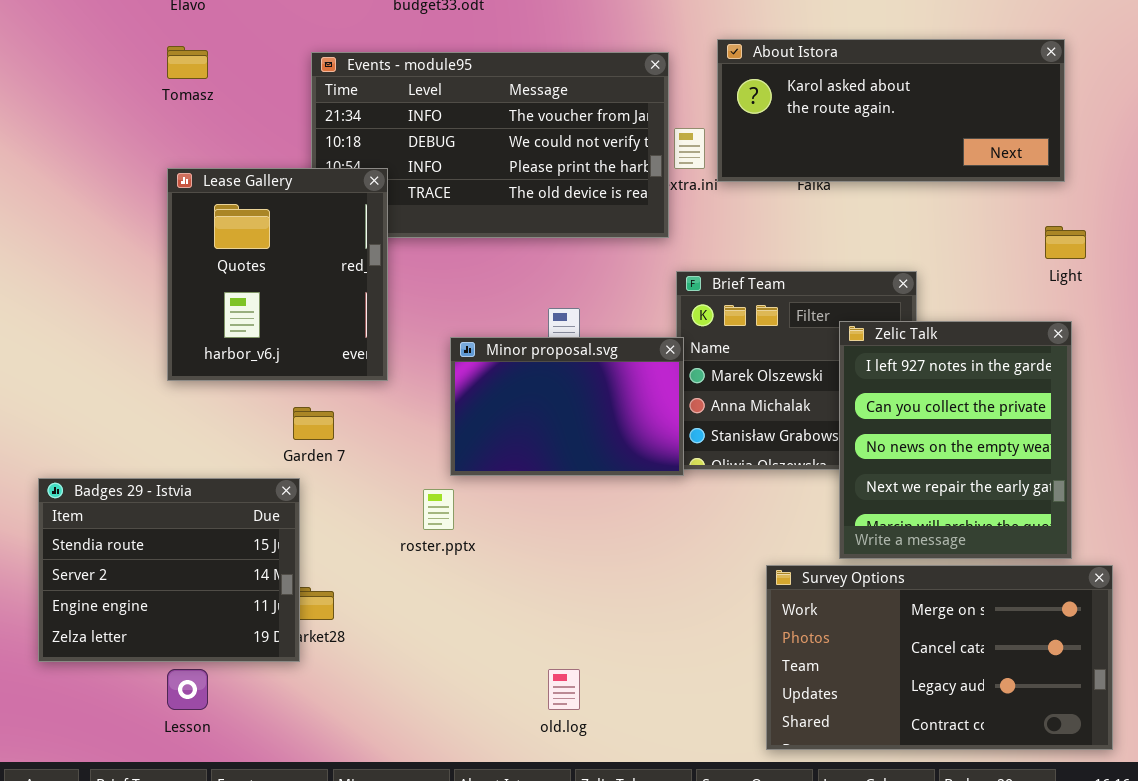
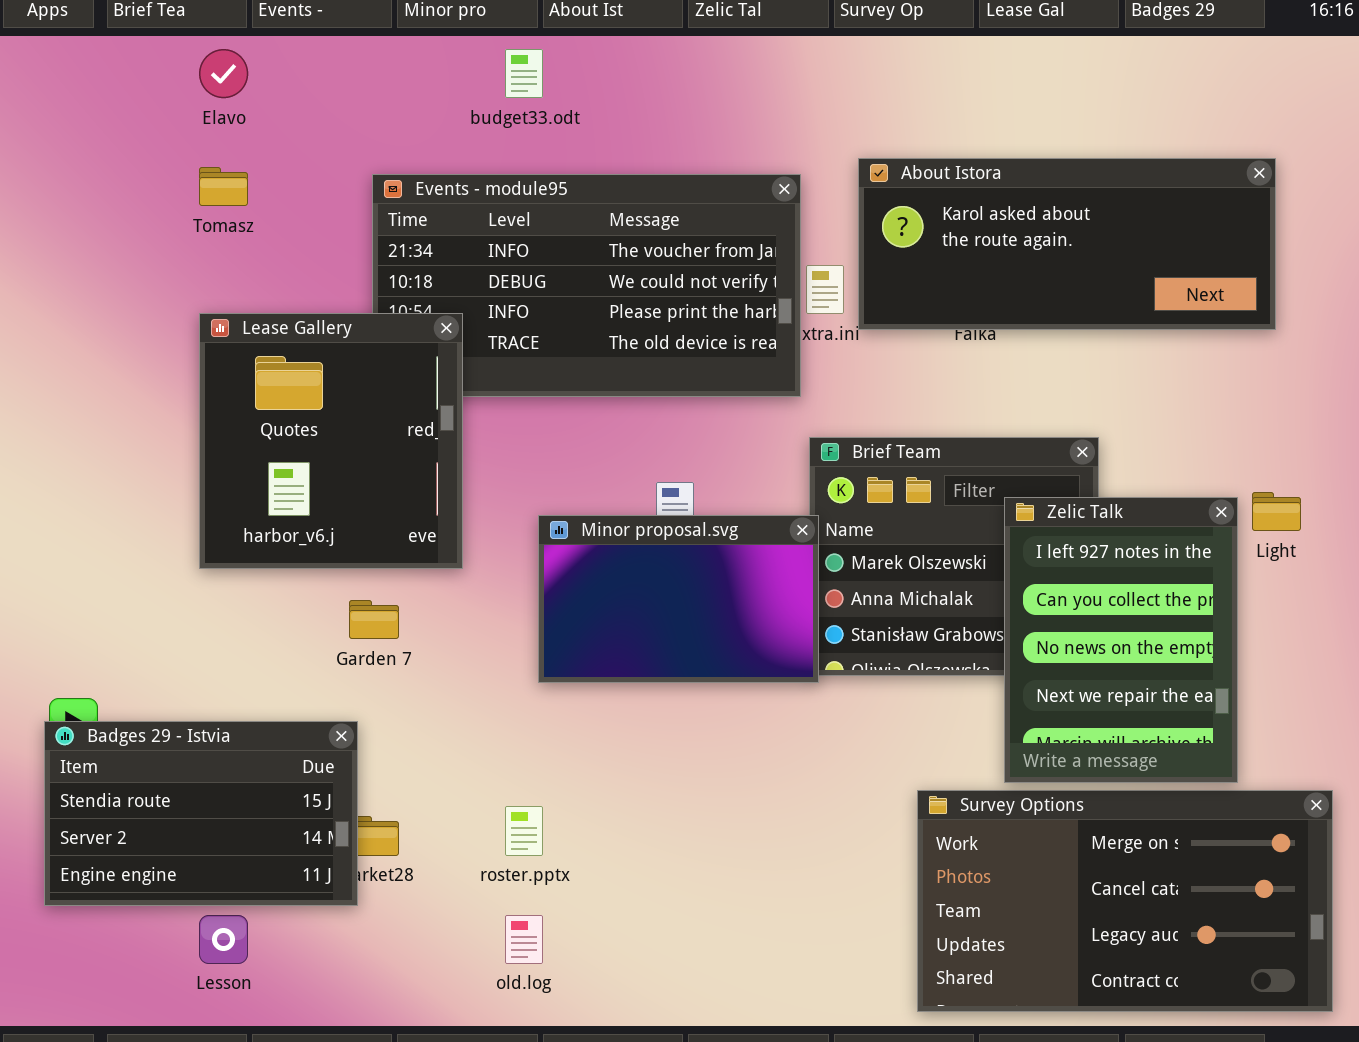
Light: [1045,226,1086,259] -> [1252,492,1301,531], moved
Zelic Talk: [839,321,1072,559] -> [1004,497,1238,783], resized
Badges 29 - Istvia: [38,478,300,662] -> [44,721,358,906], resized
roster.pptx: [423,489,454,530] -> [505,806,543,856], moved
old.log: [548,669,580,710] -> [505,915,543,964], moved

